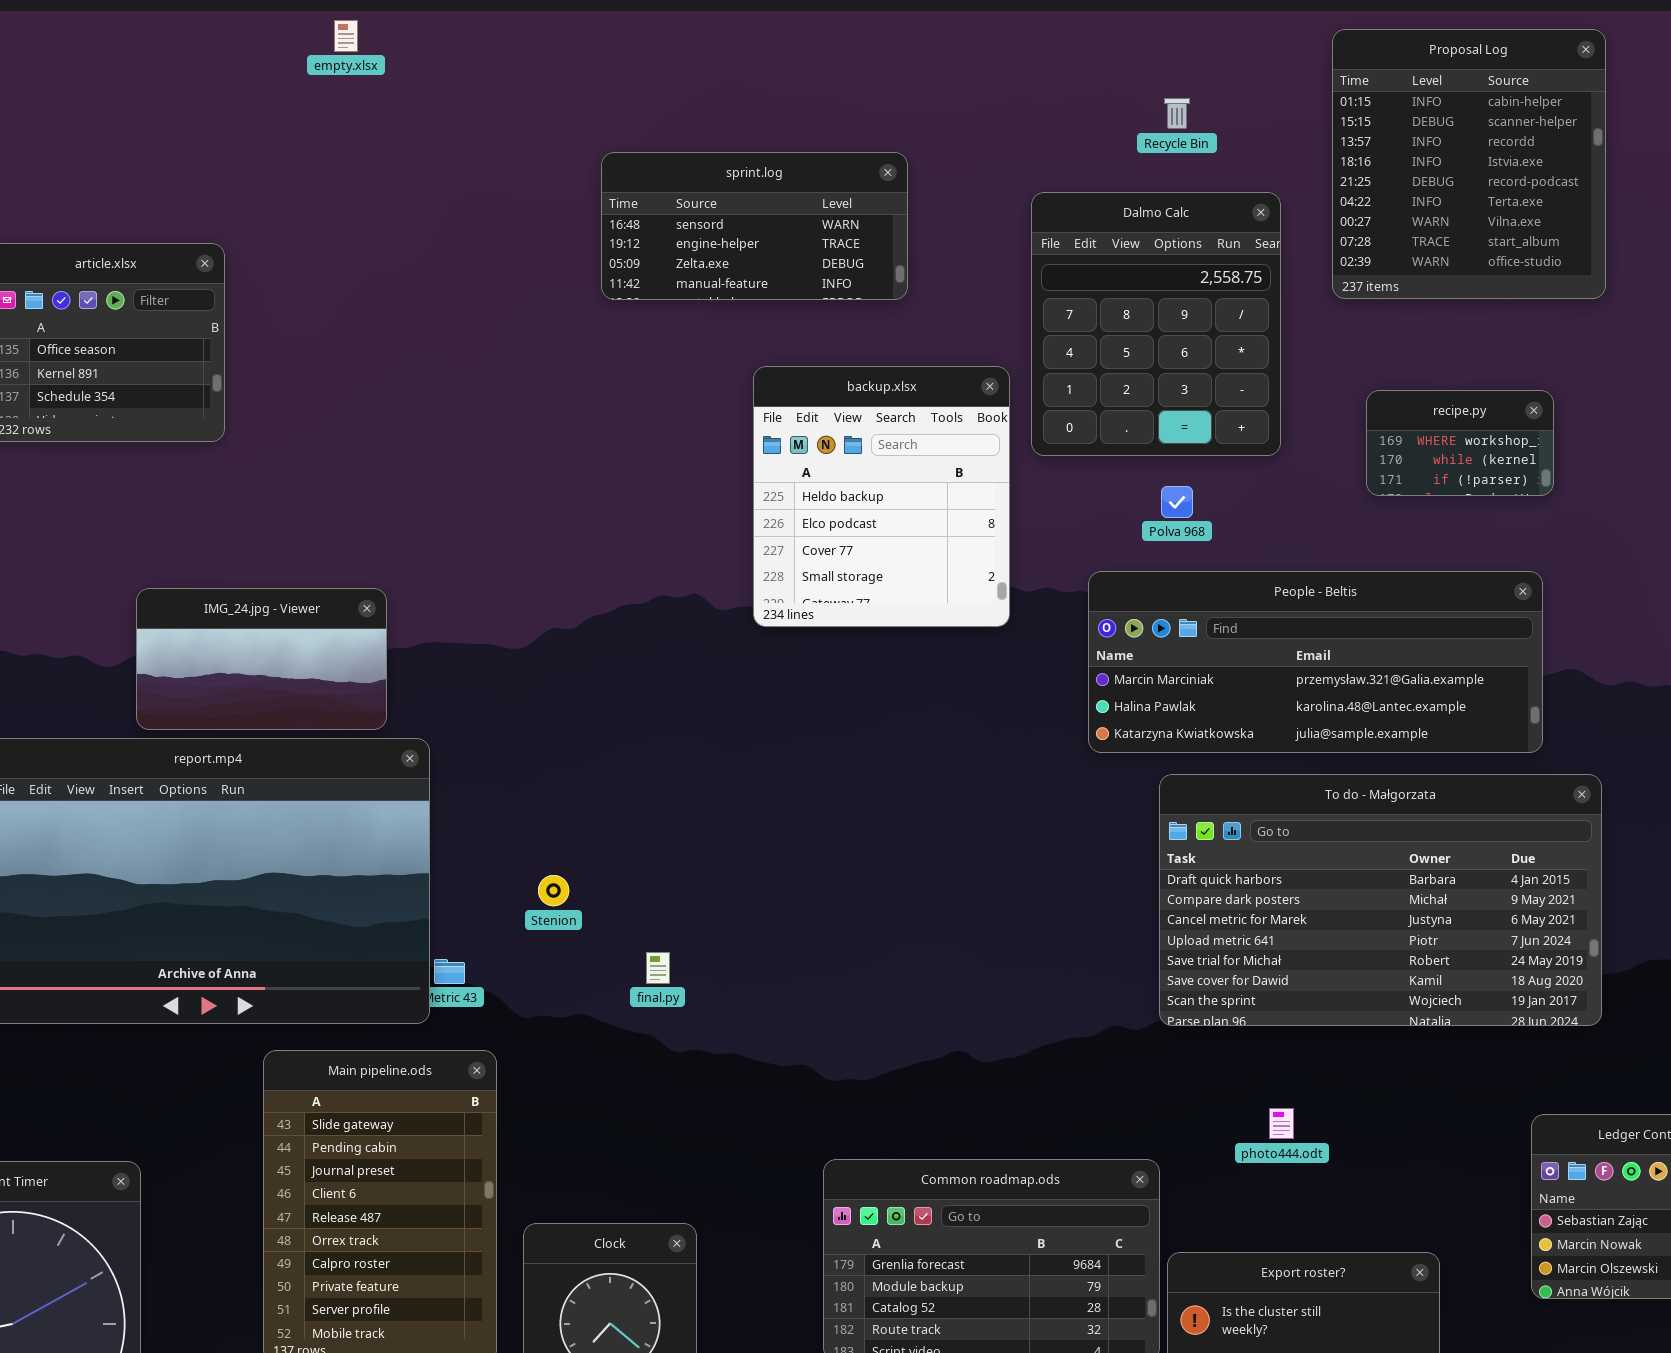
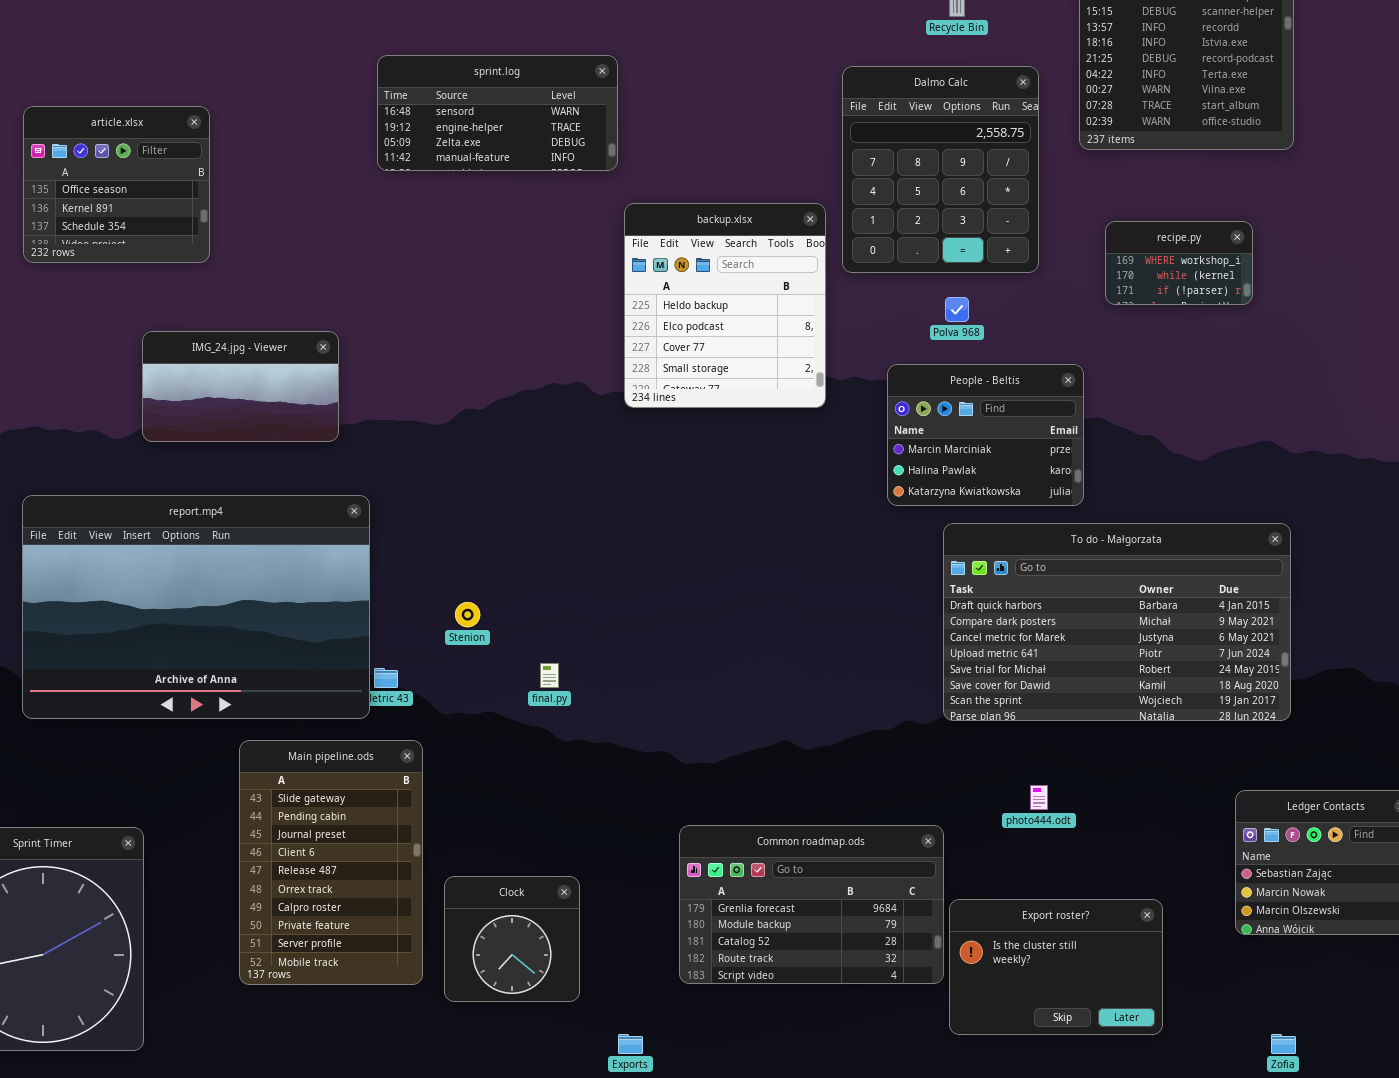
sprint.log: [601,152,908,300] -> [377,55,618,171], moved
People - Beltis: [1088,571,1543,753] -> [887,364,1084,506], resized
IMG_24.jpg - Viewer: [136,588,387,730] -> [142,331,339,442], moved

